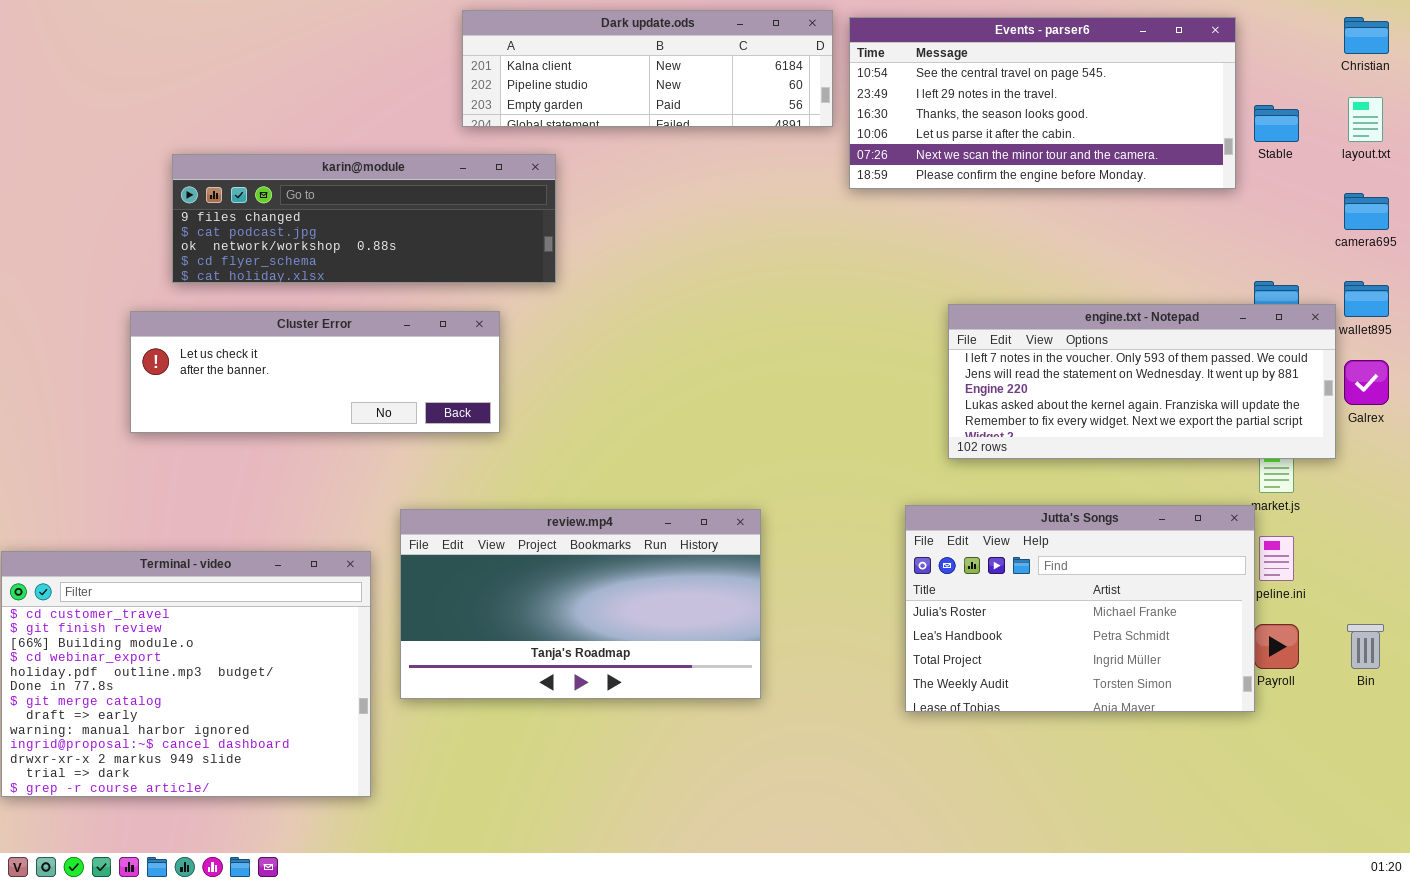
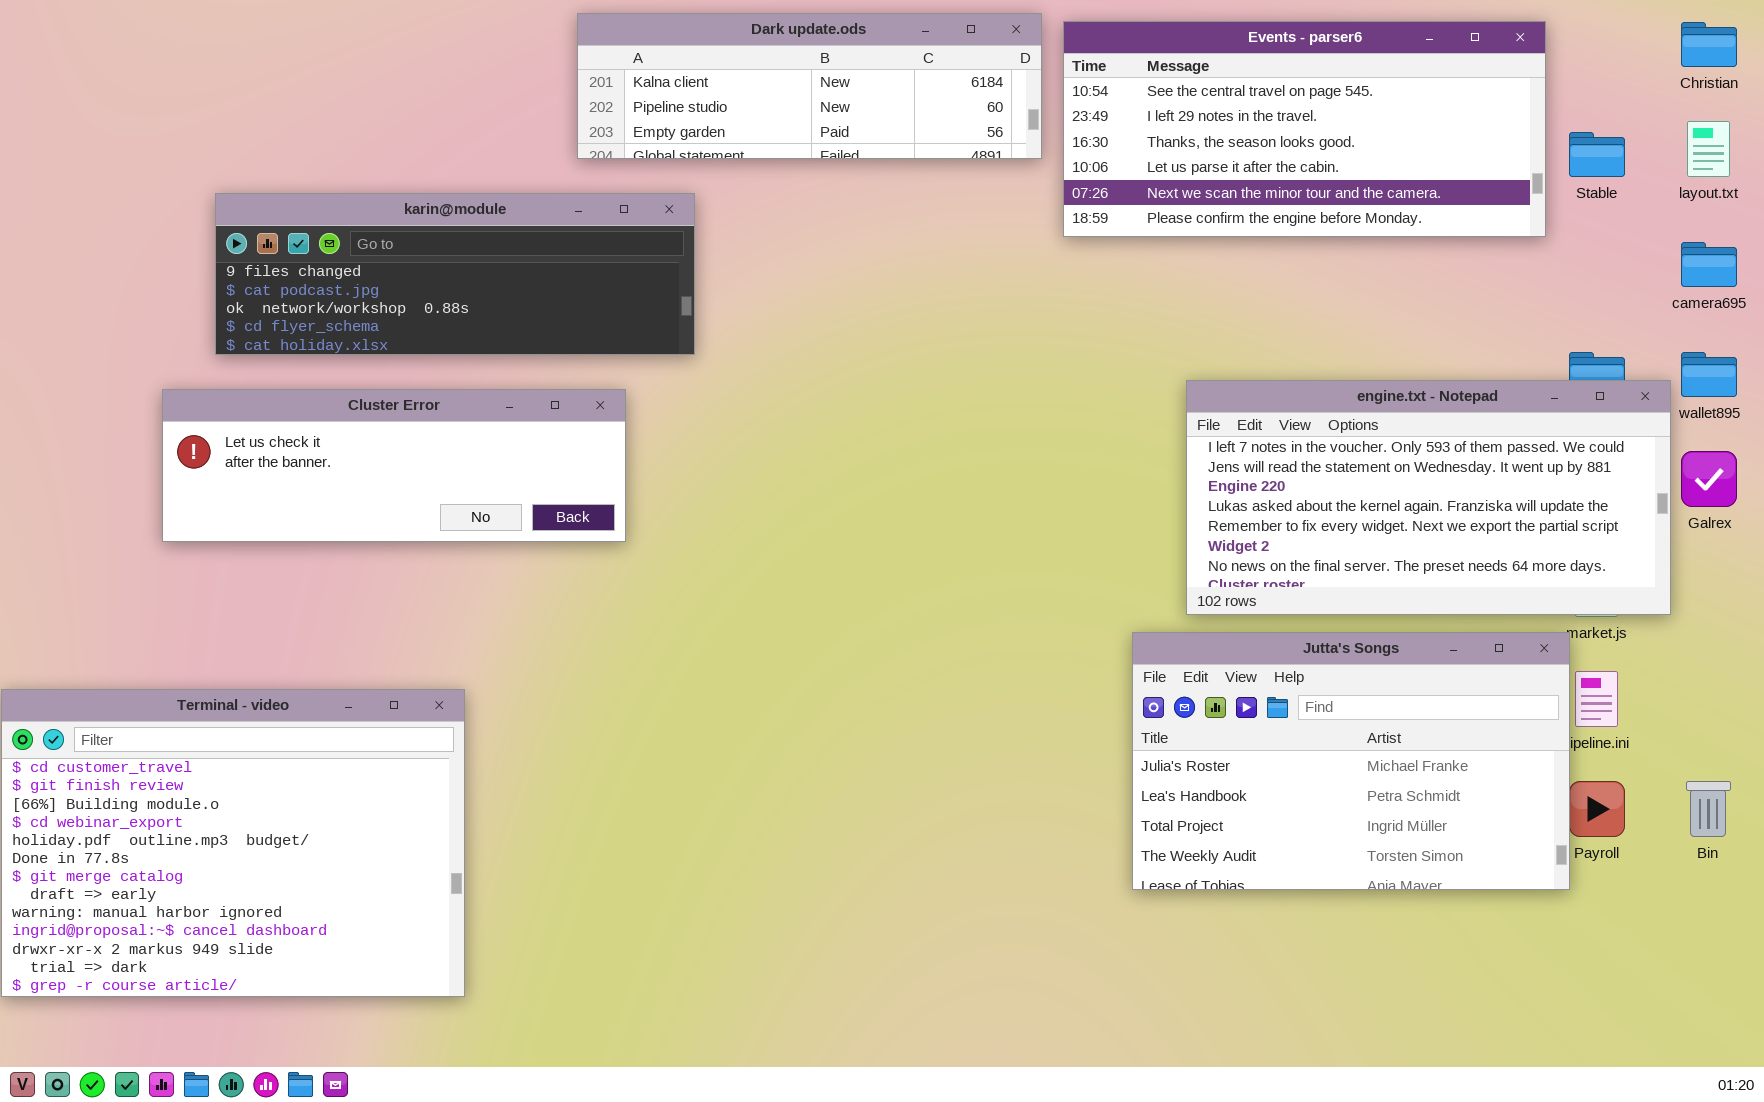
engine.txt - Notepad: [948,304,1336,459] -> [1186,380,1671,615], resized
review.mp4: [400,509,761,699] -> none, closed

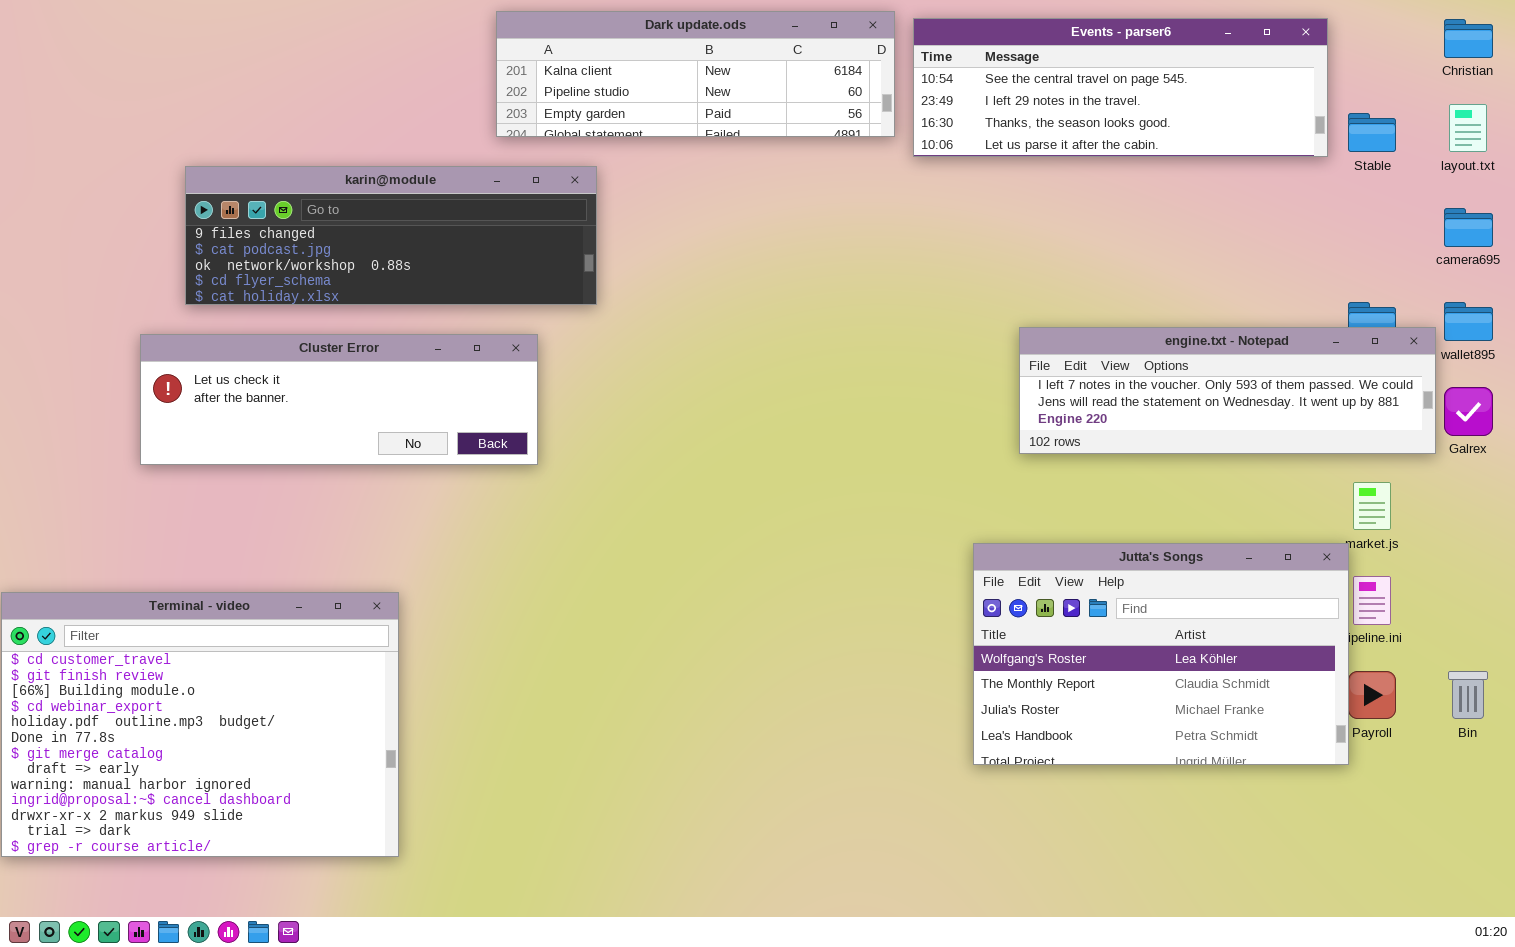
Events - parser6: [1063,21,1546,237] -> [913,18,1328,157], resized
engine.txt - Notepad: [1186,380,1671,615] -> [1019,327,1436,454], resized
Jutta's Songs: [1132,632,1570,890] -> [973,543,1349,765], scrolled up 2 rows

